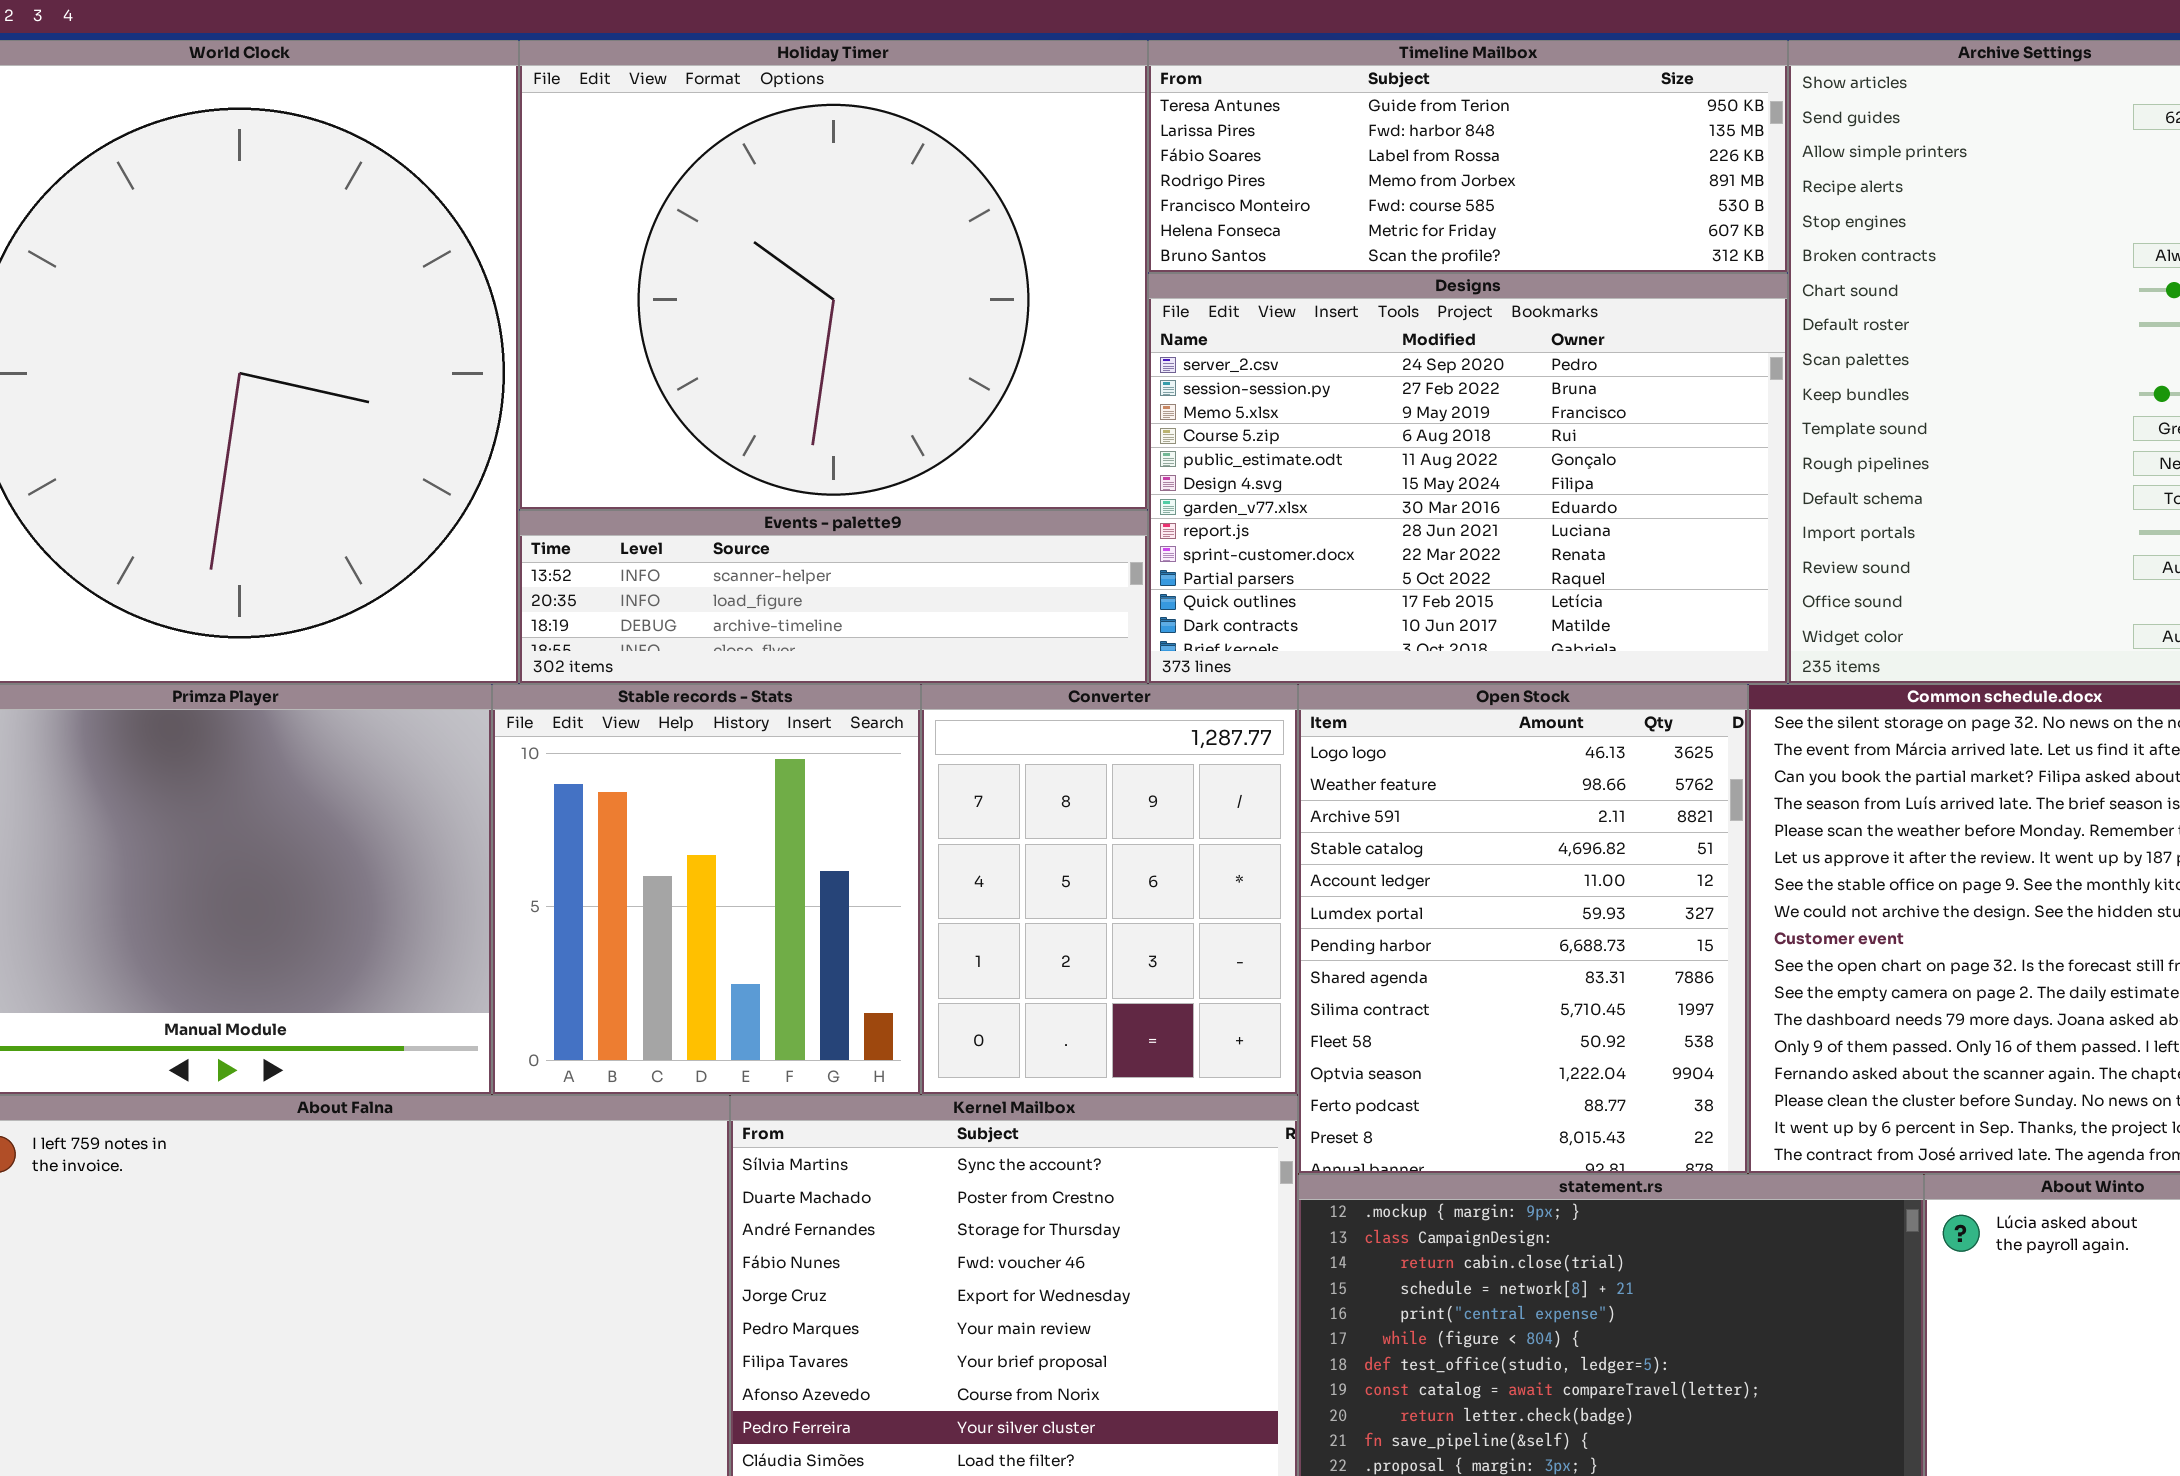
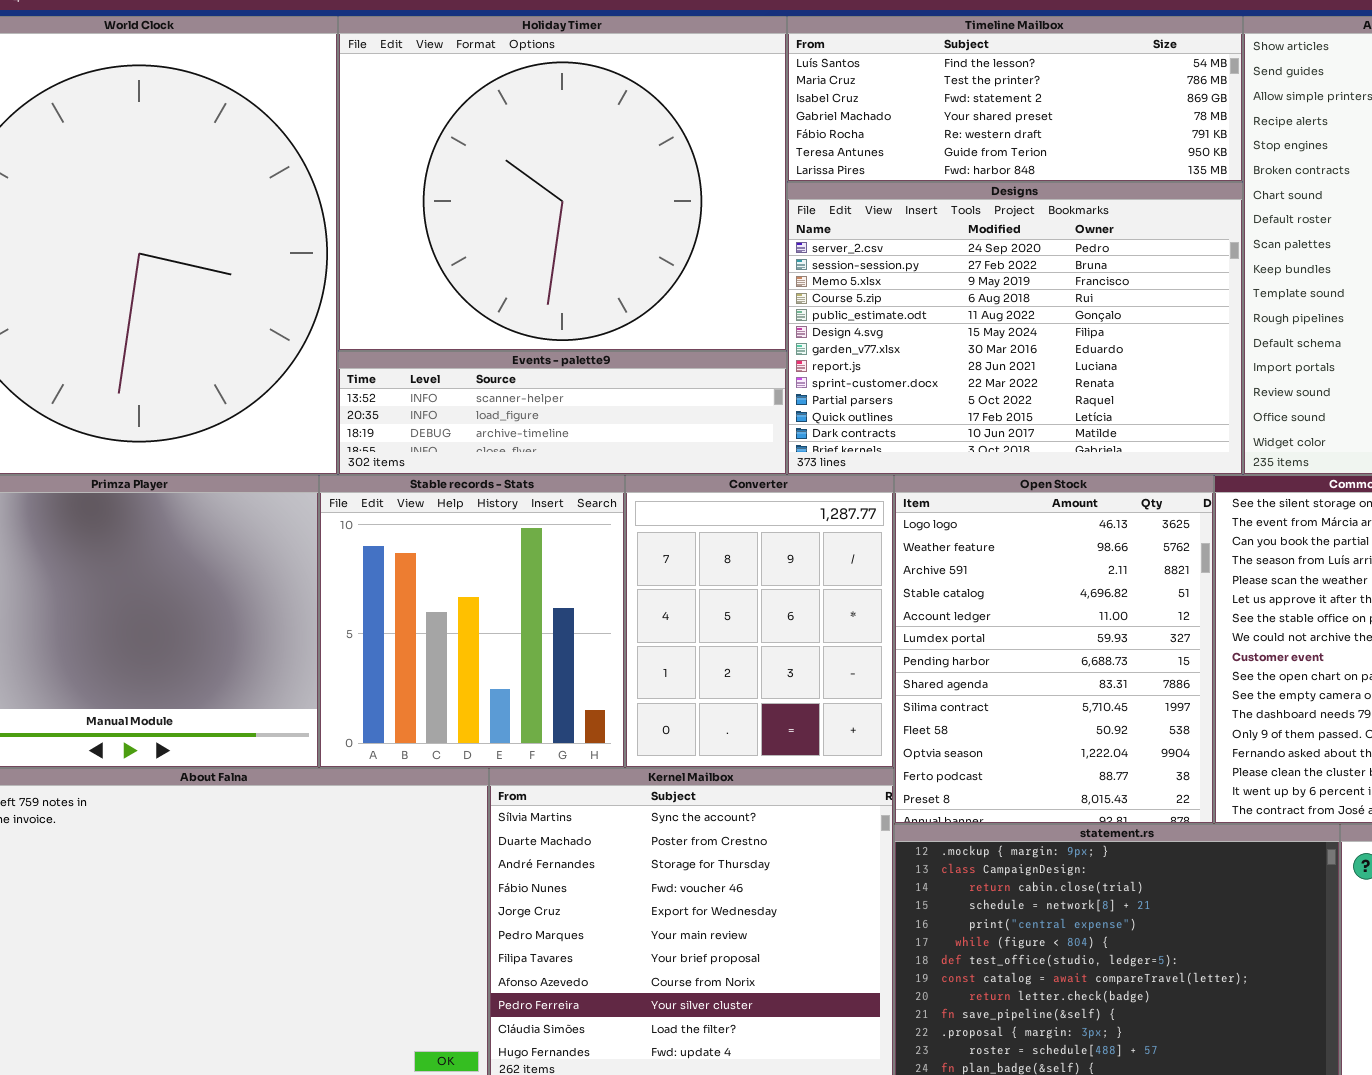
Timeline Mailbox: [1148,40,1788,273] -> [787,16,1243,182], scrolled up 5 rows

